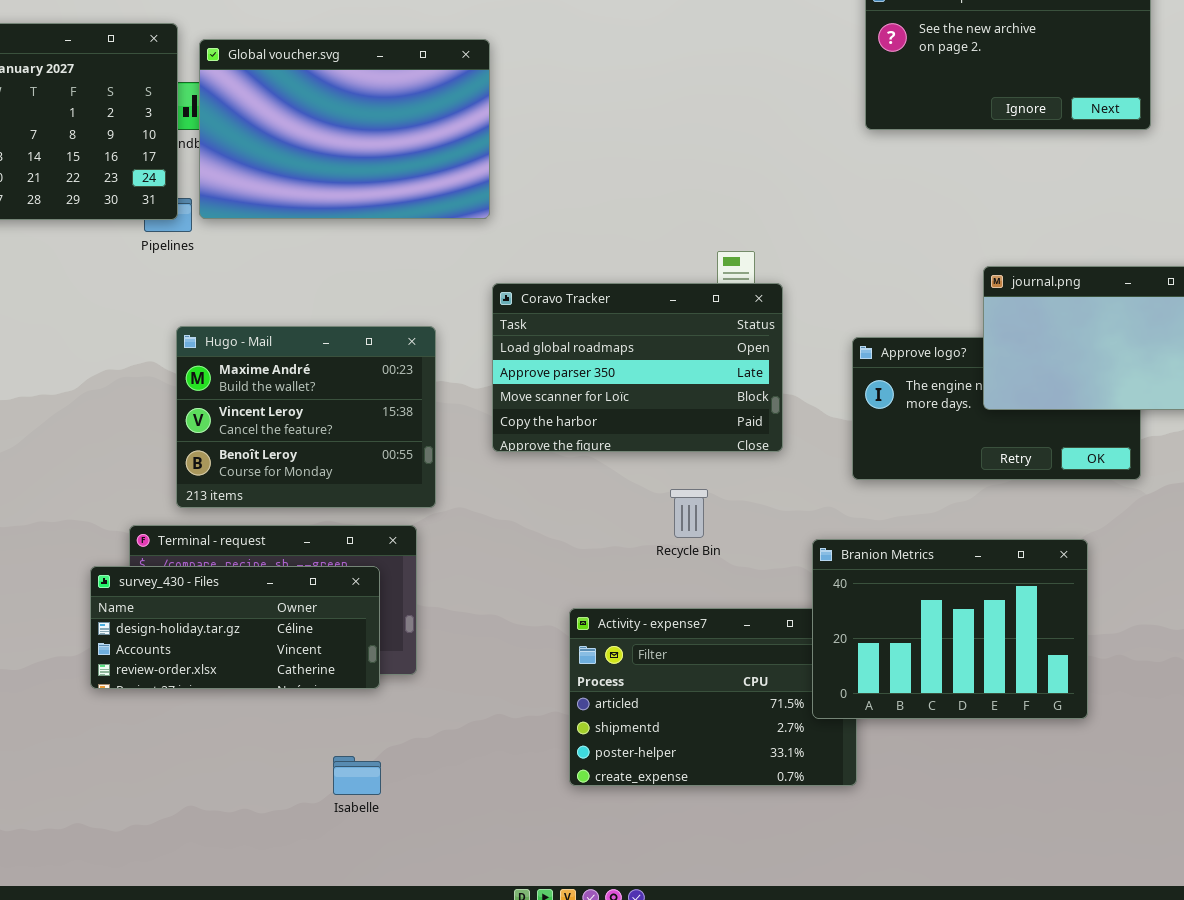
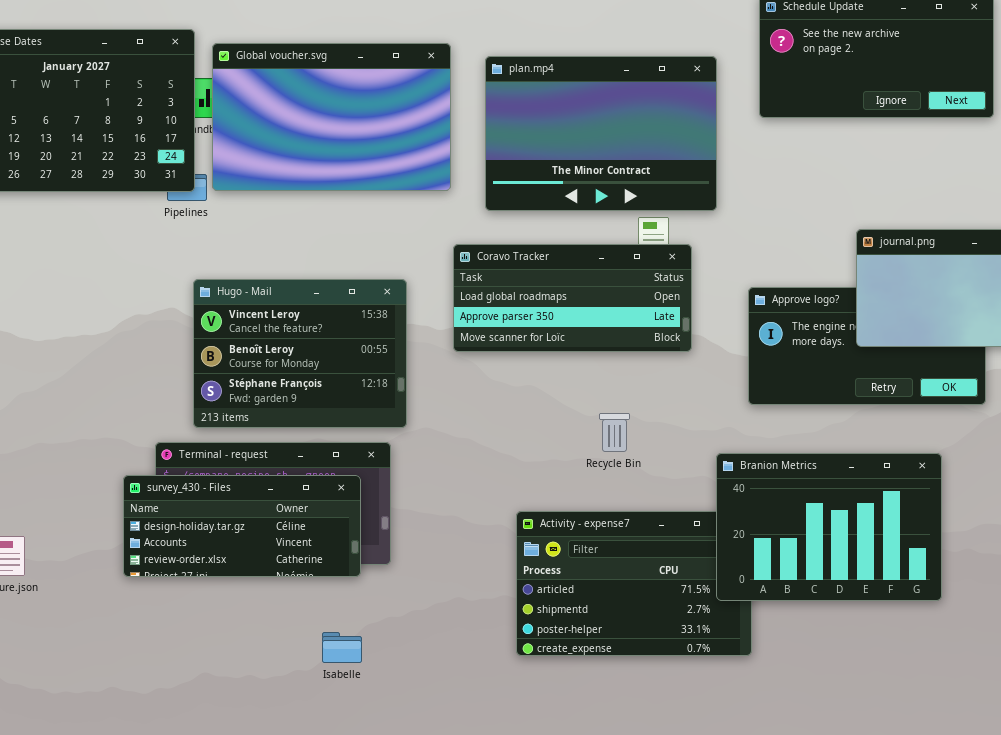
plan.mp4: none -> [485,56,717,211], opened
Coravo Tracker: [492,283,783,452] -> [453,244,692,352], resized
Hugo - Mail: [176,326,436,508] -> [193,279,407,428], scrolled down 1 row

